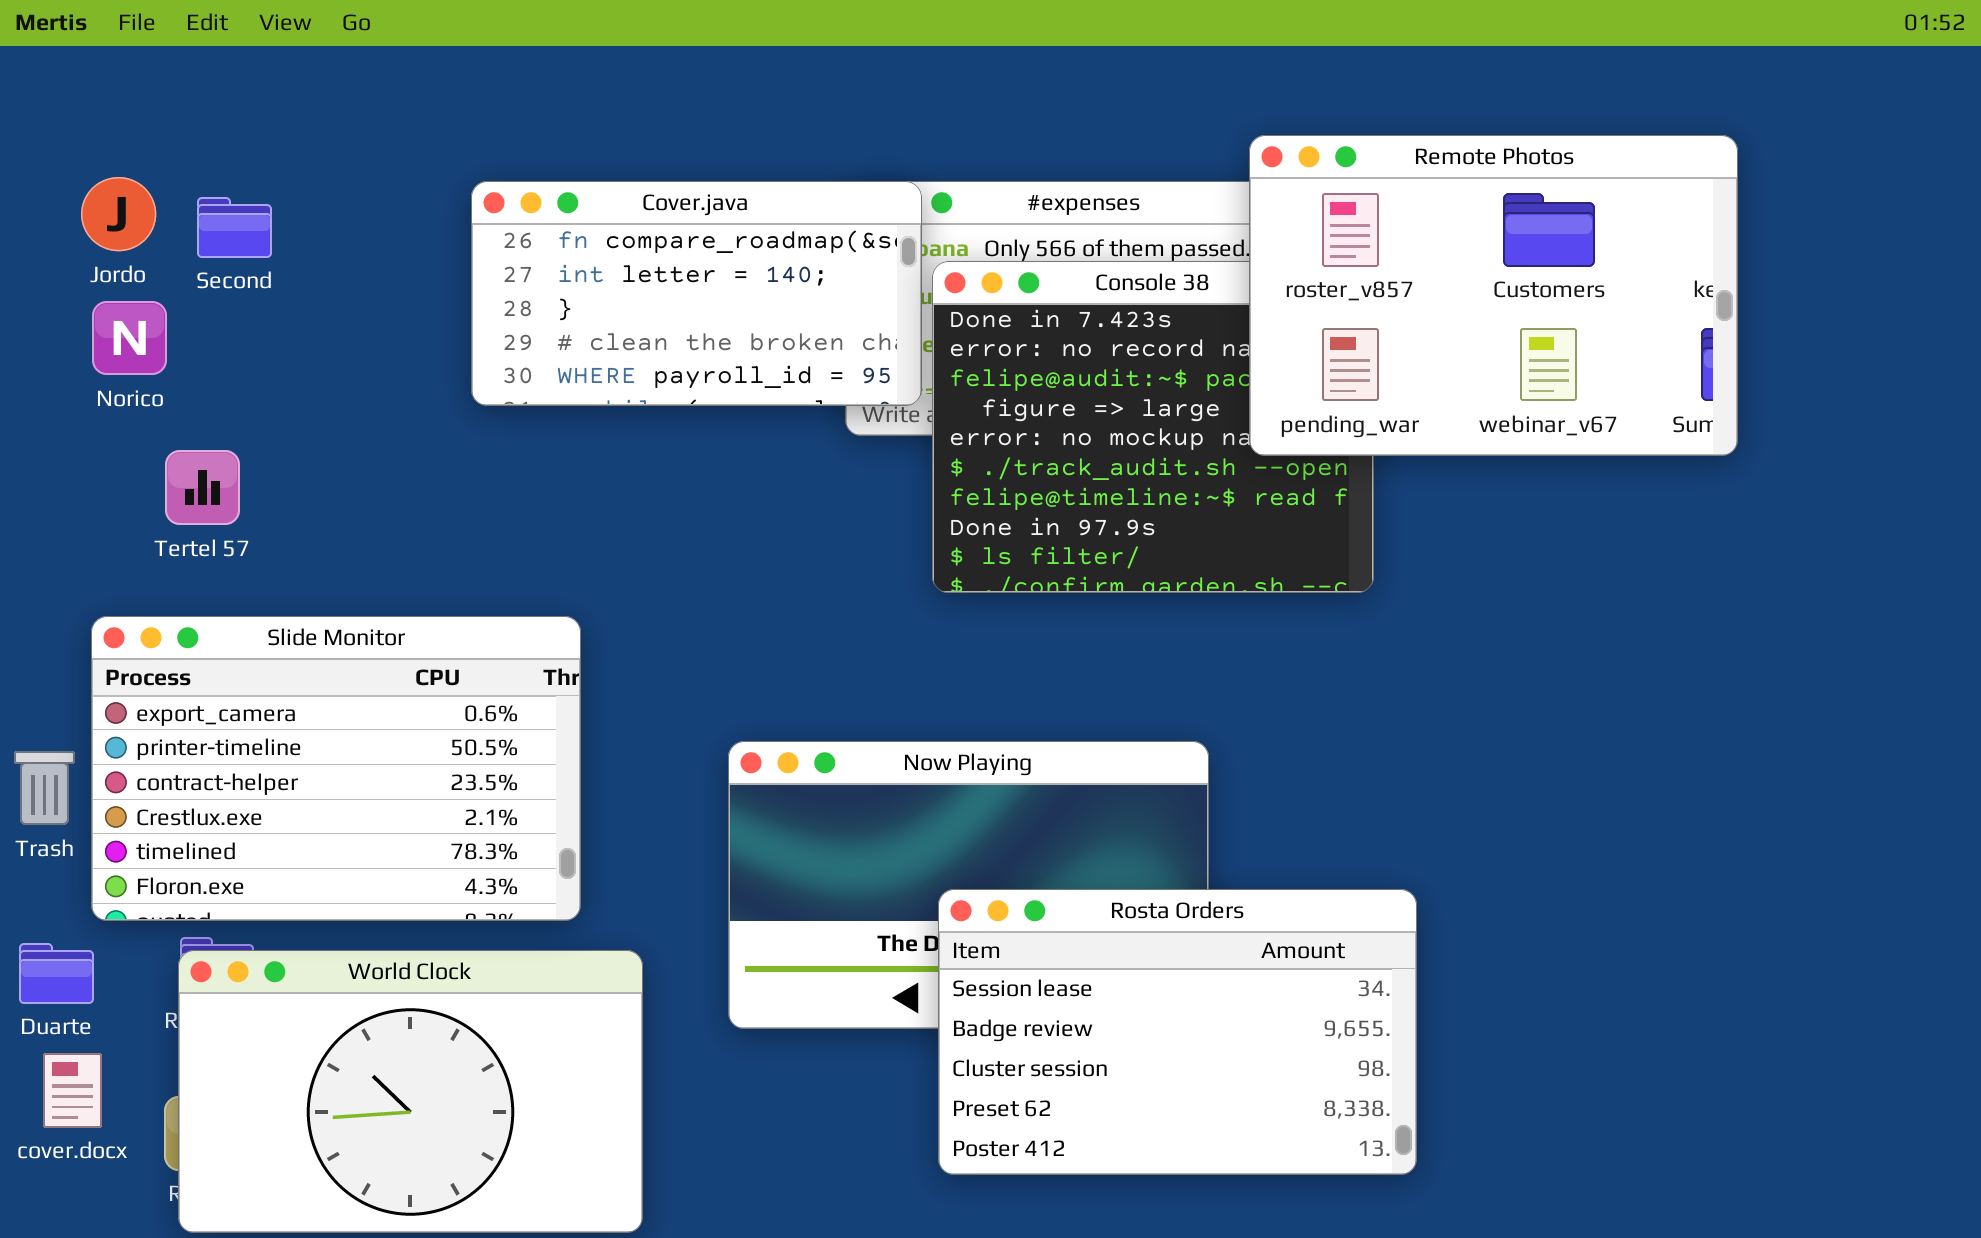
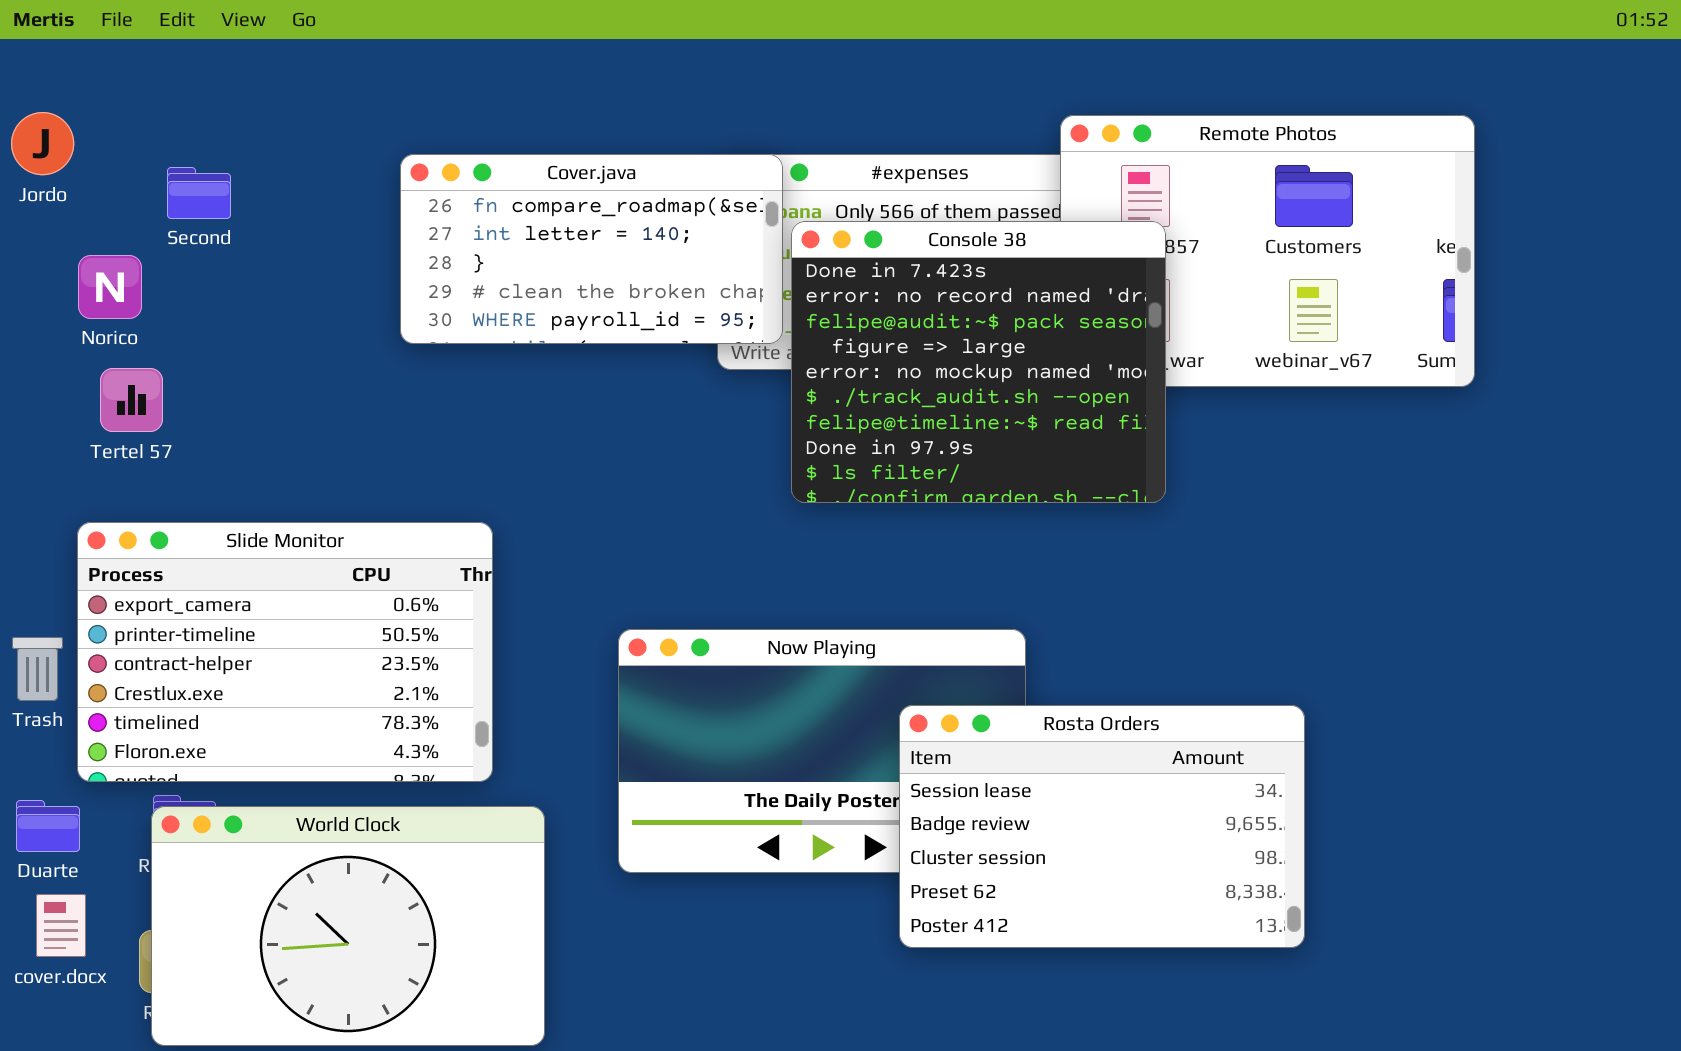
Jordo: [81,177,156,251] -> [11,112,74,175], moved
Console 38: [932,261,1374,593] -> [791,221,1166,503], raised
Tertel 57: [165,450,240,525] -> [100,368,163,432], moved
Rosta Orders: [938,889,1417,1175] -> [899,705,1305,948], moved

